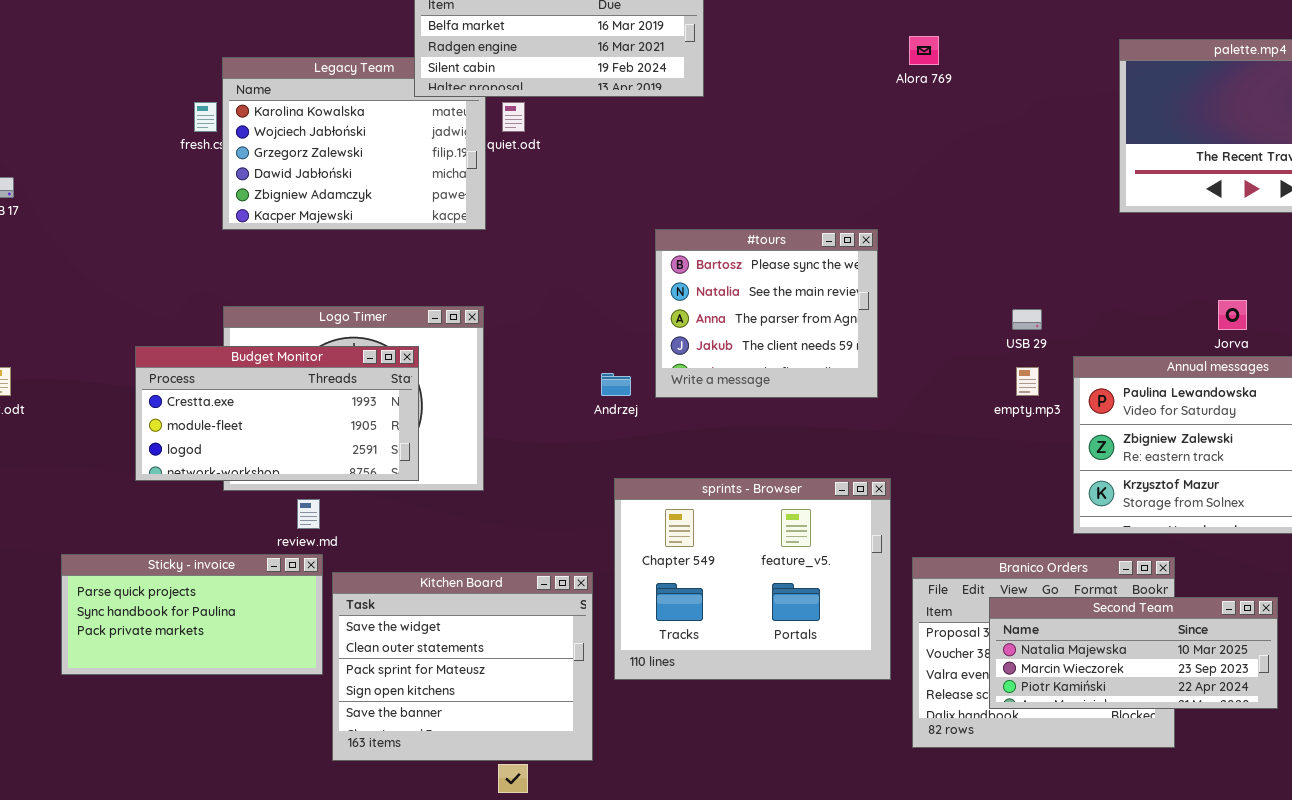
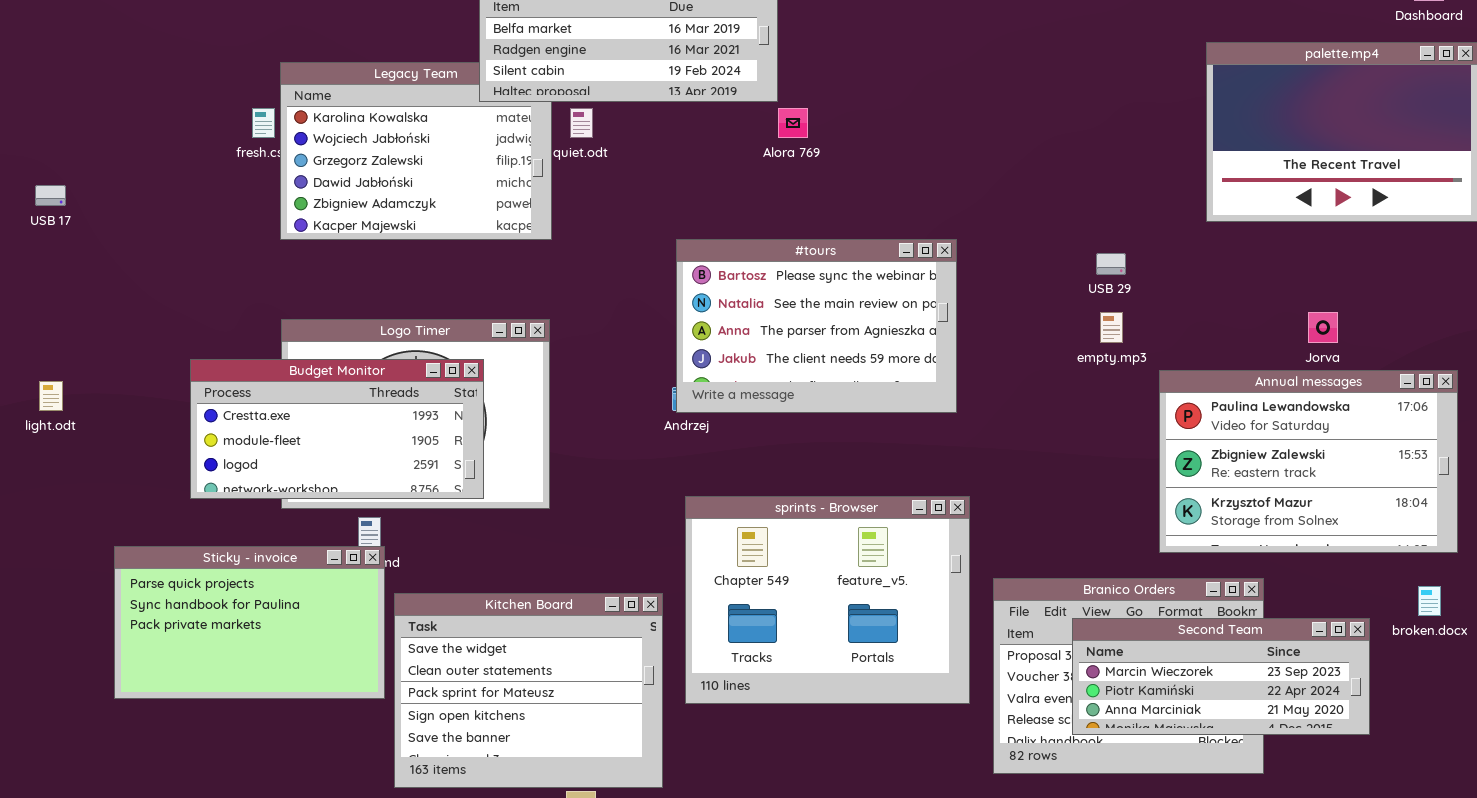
Alora 769: [909,36,939,65] -> [778,108,808,138], moved
#tours: [655,229,878,398] -> [676,239,957,413], resized
USB 29: [1012,309,1042,330] -> [1096,253,1126,275], moved
empty.mp3: [1016,367,1039,396] -> [1100,312,1123,343], moved
Sticky - invoice: [61,554,323,675] -> [114,546,385,699], resized
Second Team: [989,597,1278,709] -> [1072,618,1370,735], scrolled down 1 row

